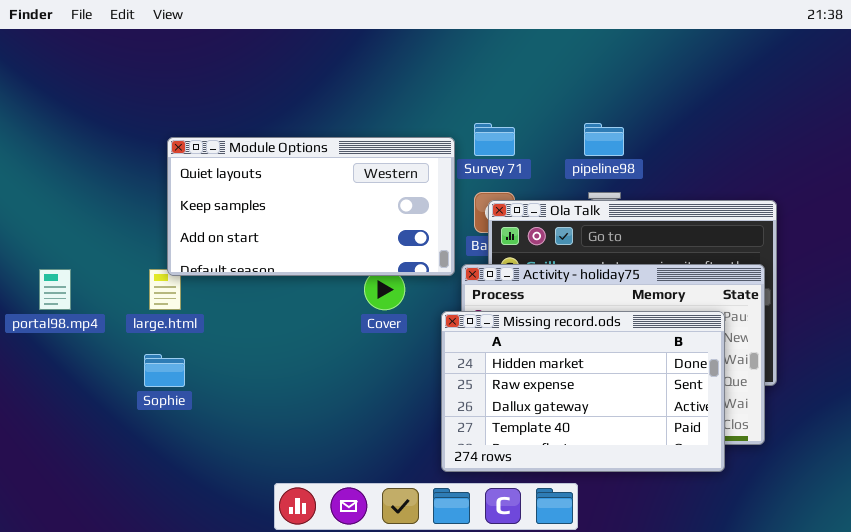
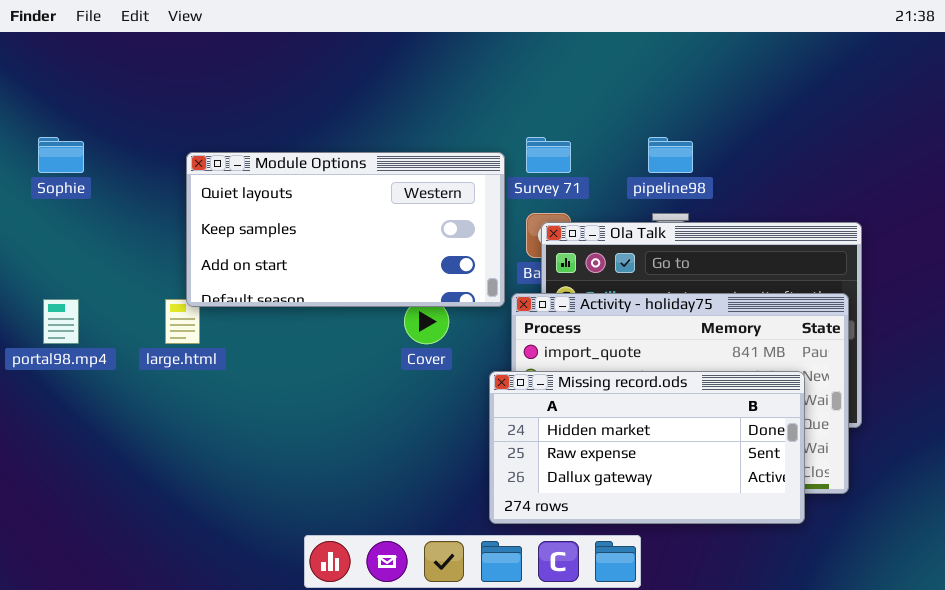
Missing record.ods: [441,311,725,472] -> [489,371,805,524], resized
Sophie: [144,354,185,387] -> [38,137,84,173], moved

